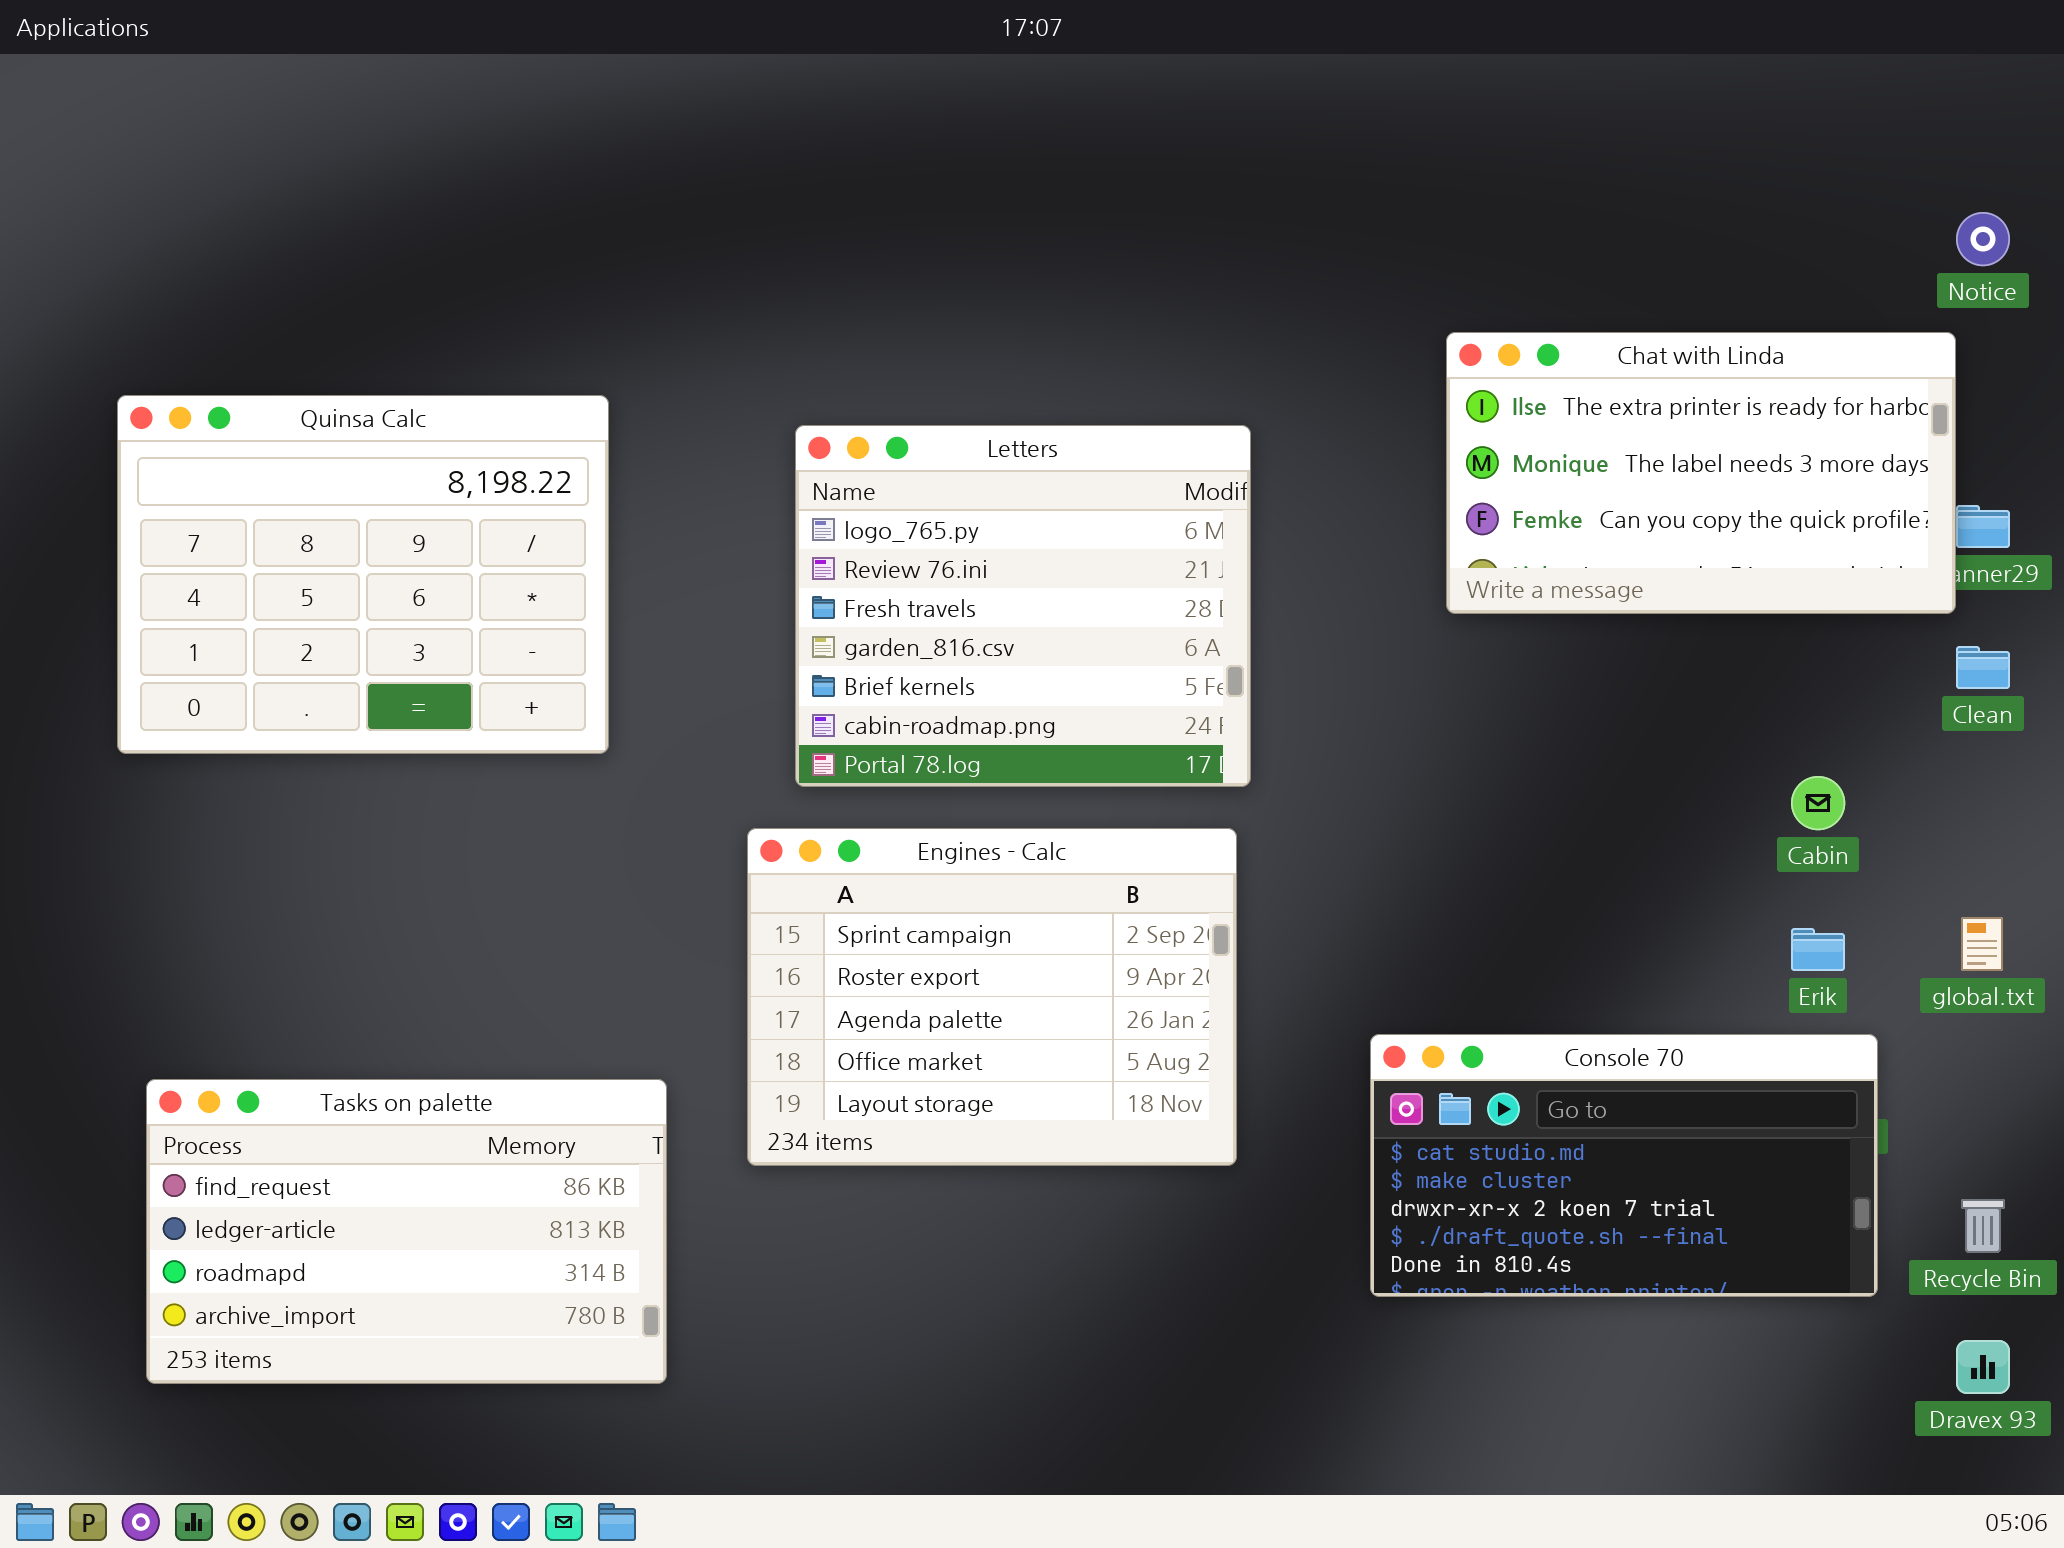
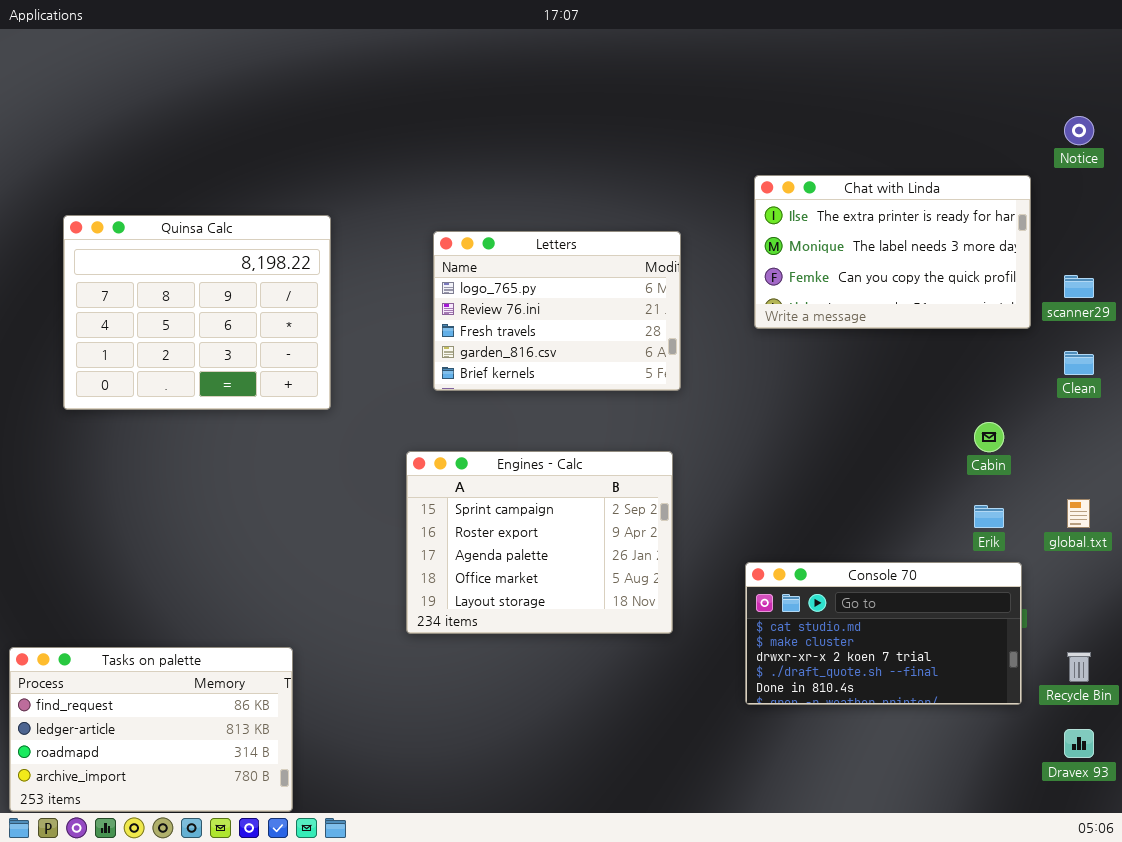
Chat with Linda: [1446,332,1956,614] -> [754,175,1031,329], moved
Letters: [795,425,1251,787] -> [433,231,681,391], resized
Tasks on palette: [146,1079,667,1384] -> [9,647,293,812], moved

